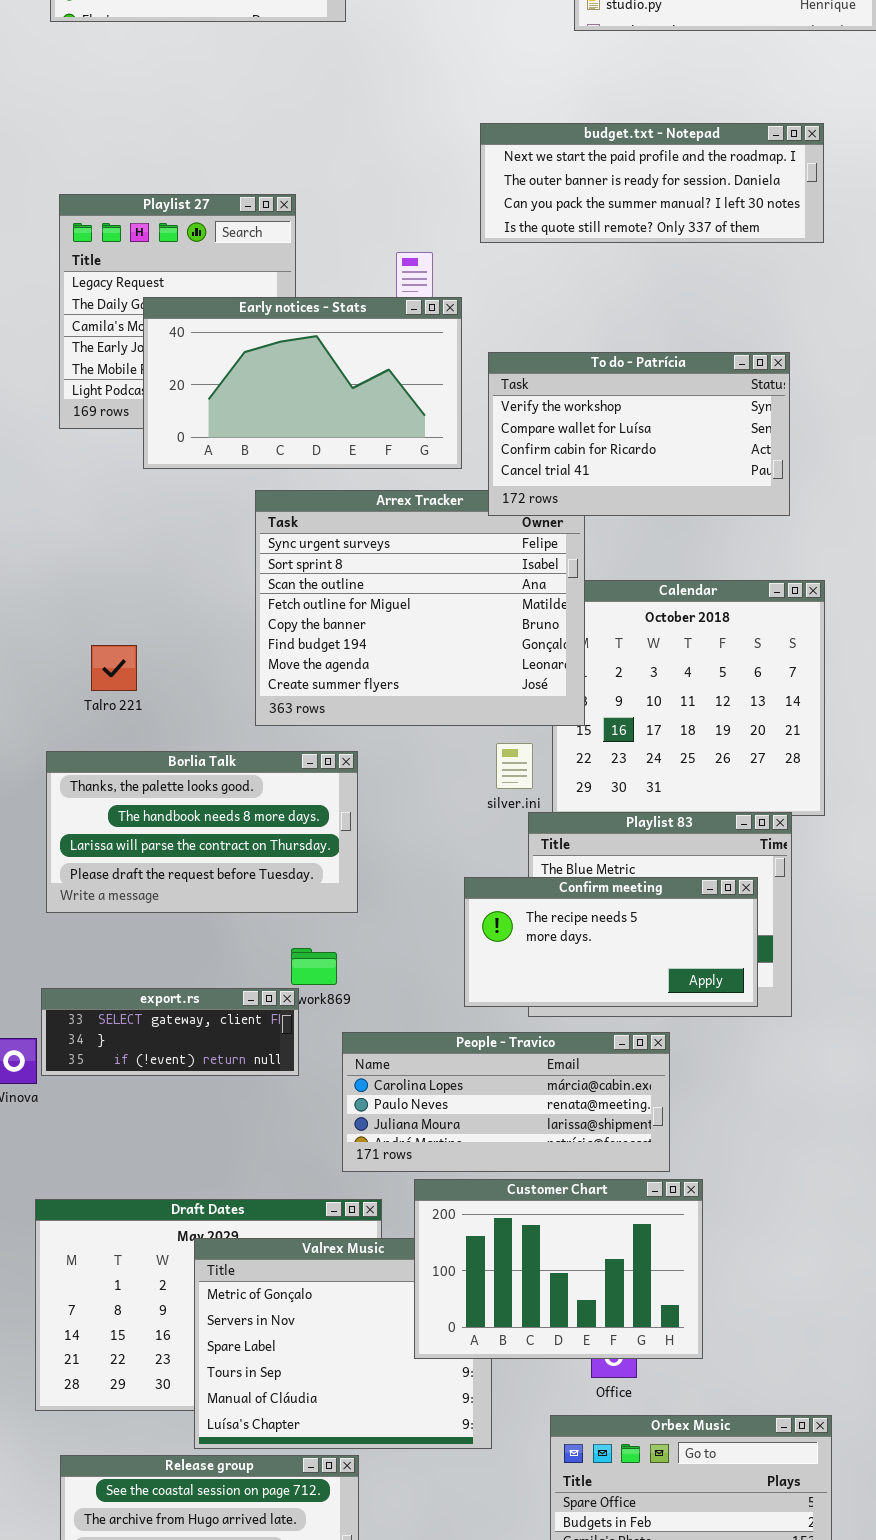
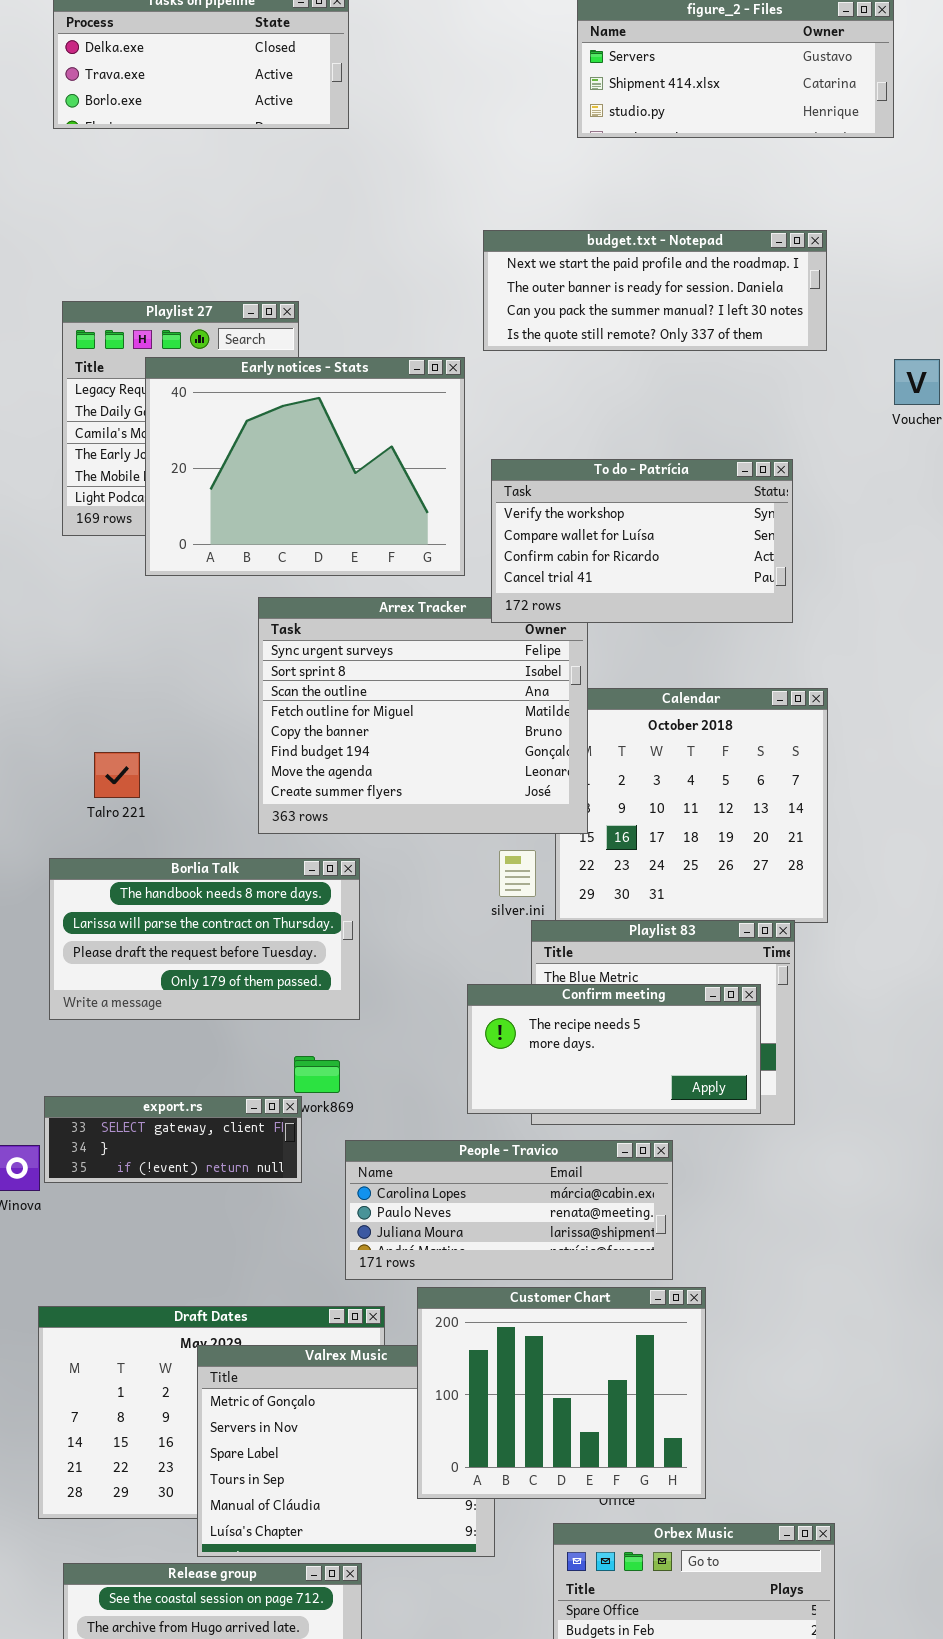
Early notices - Stats: [143,297,462,469] -> [145,357,465,576], resized
Borlia Talk: [46,751,358,913] -> [49,858,360,1020], scrolled down 1 row
Customer Chart: [414,1179,703,1359] -> [417,1287,706,1499], resized

